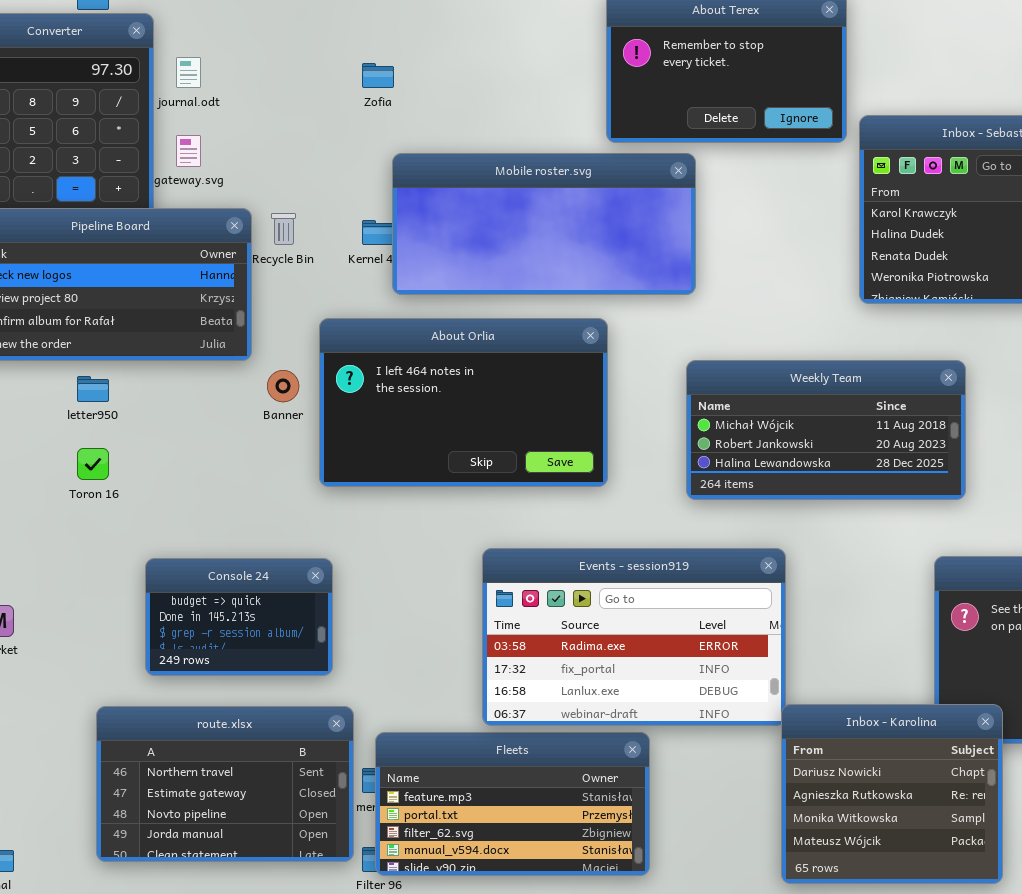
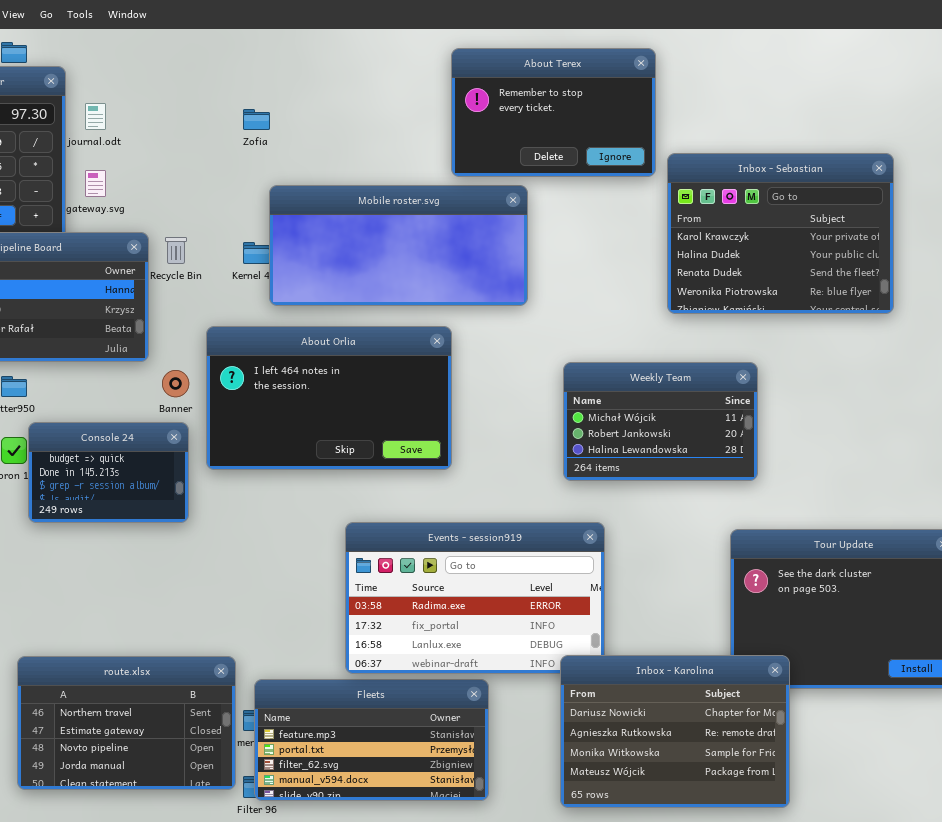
Weekly Team: [686,360,966,500] -> [563,362,758,481], resized
Console 24: [145,558,333,676] -> [28,422,189,523], moved
Inbox - Karolina: [781,704,1003,884] -> [560,655,790,808], resized

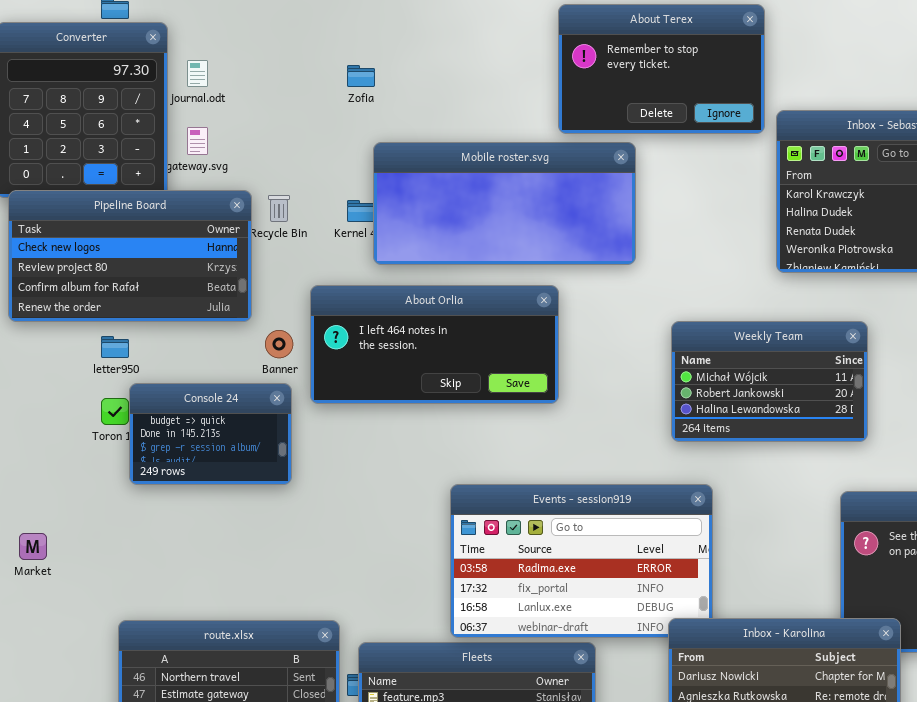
About Orlia: [206,326,452,470] -> [310,285,559,404], resized

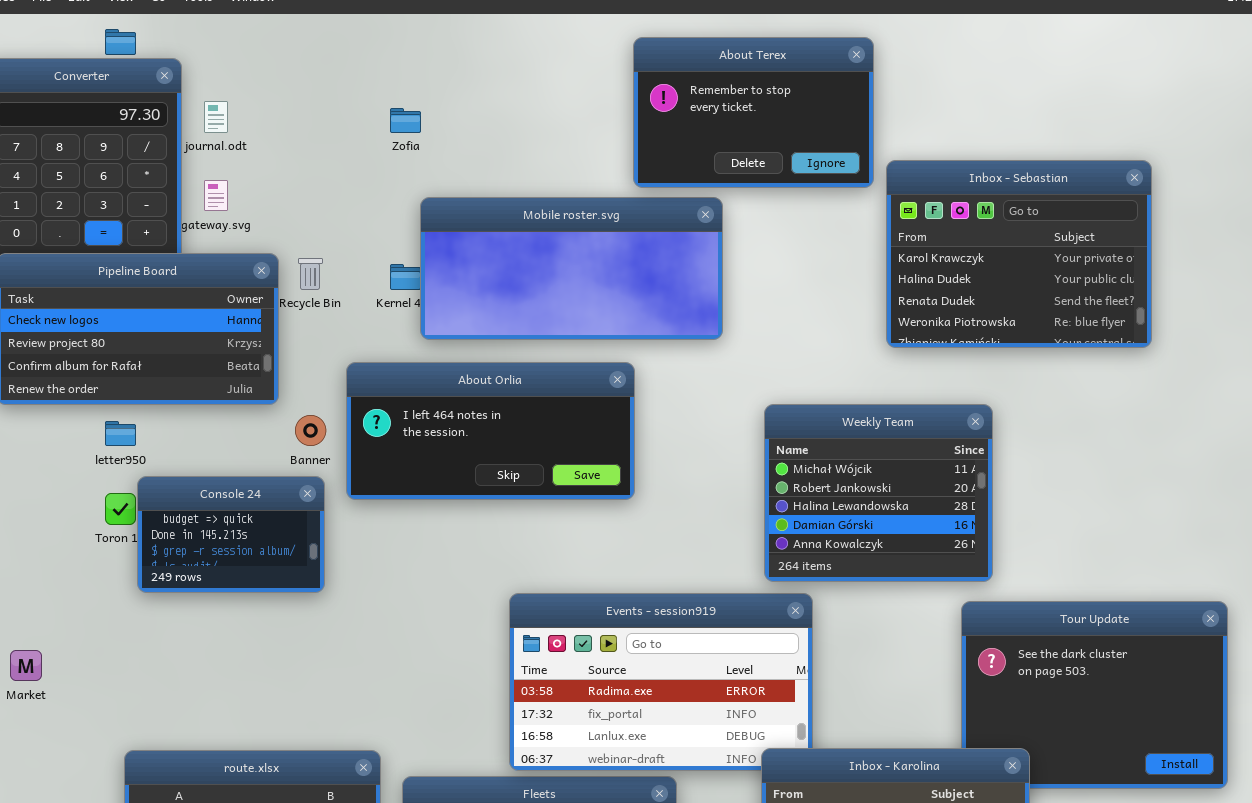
Weekly Team: [671,321,868,442] -> [764,404,993,582], resized

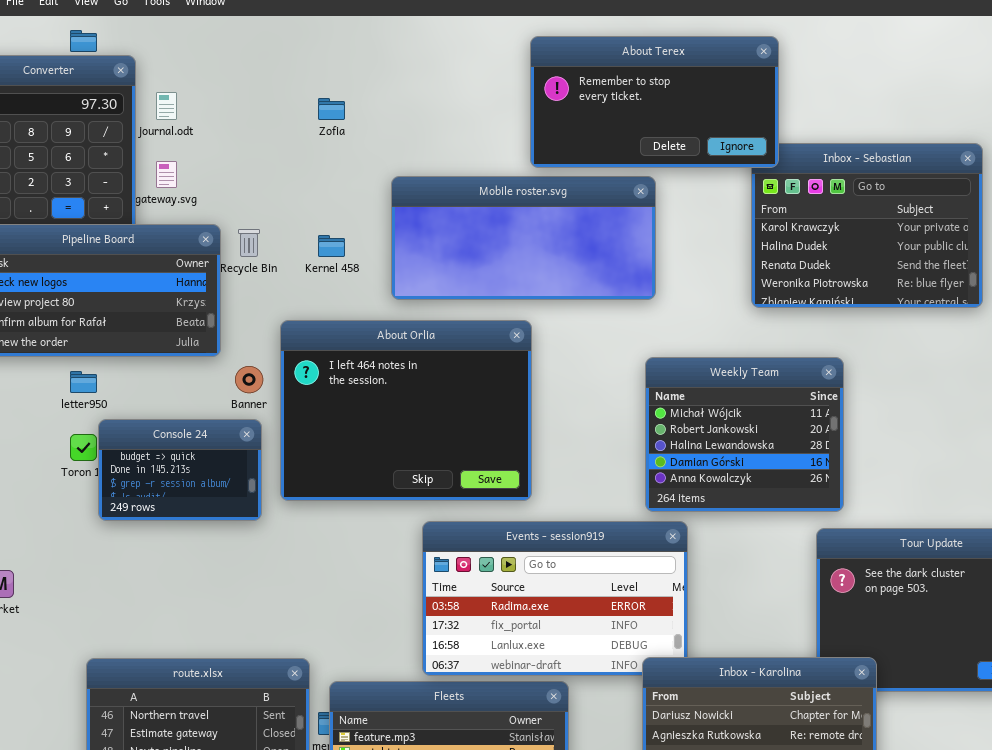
About Terex: [633,37,874,188] -> [530,36,779,168], resized
Mobile roster.svg: [420,197,723,340] -> [391,176,656,300], moved
About Orlia: [346,362,635,500] -> [280,320,532,501], resized

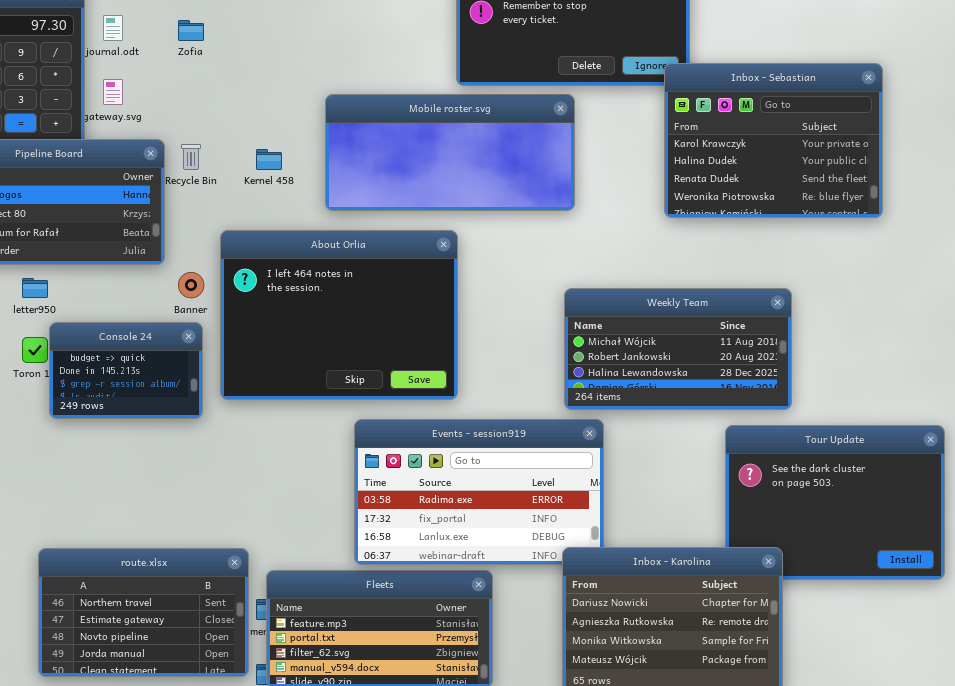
Zofia: [318,98,345,120] -> [178,20,204,41], moved
Inbox - Sebastian: [751,143,983,308] -> [664,63,883,218], raised
Weekly Team: [645,357,844,512] -> [564,288,792,410], resized

